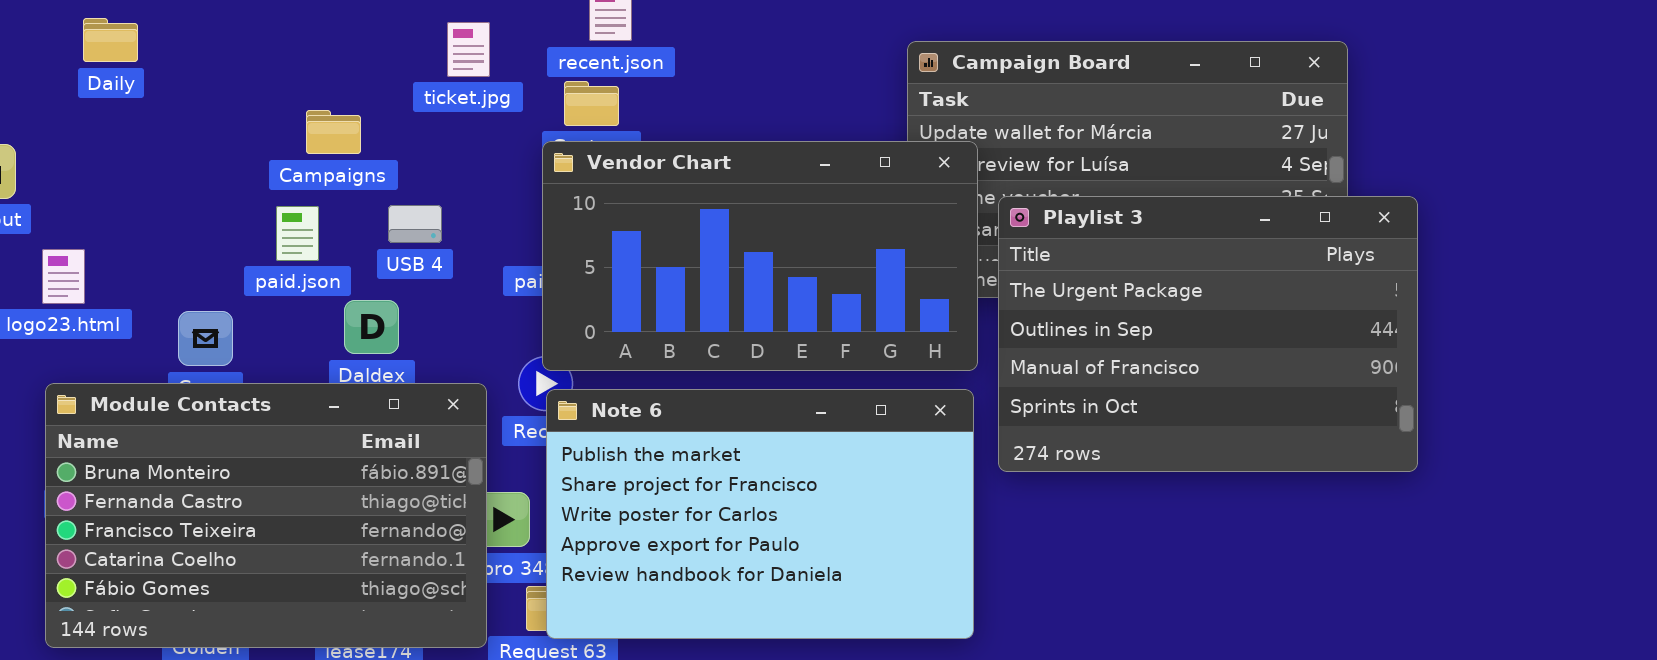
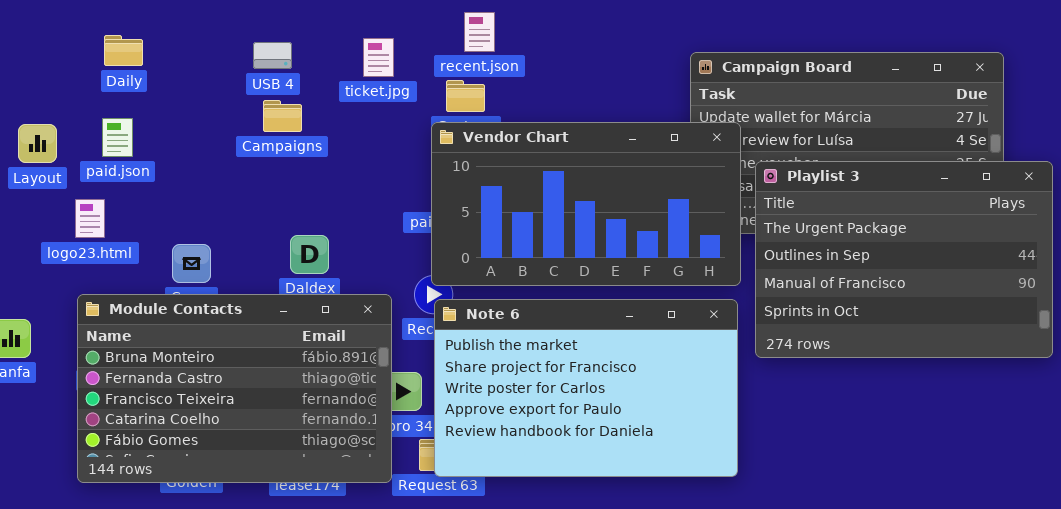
USB 4: [388,205,442,243] -> [253,42,292,69], moved
paid.json: [276,206,319,261] -> [102,118,133,157], moved

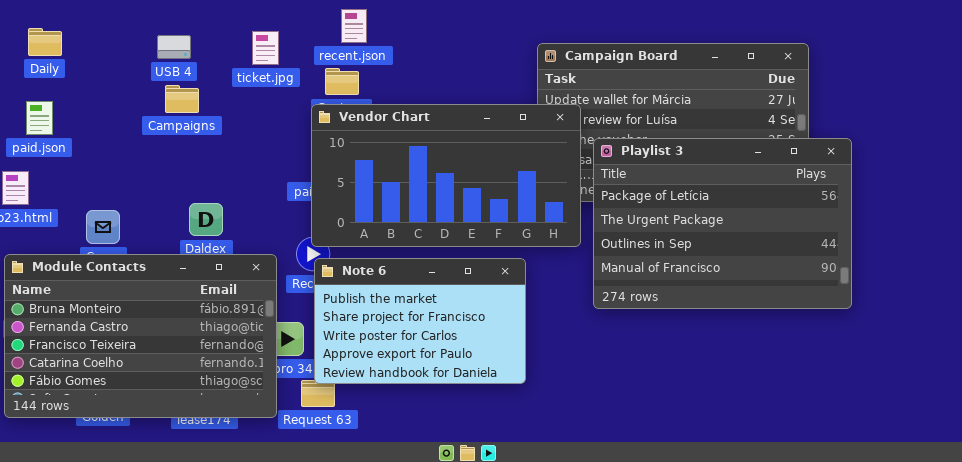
Playlist 3: [755,161,1053,358] -> [593,138,852,309], scrolled up 1 row
Note 6: [434,299,738,477] -> [314,258,526,384], resized

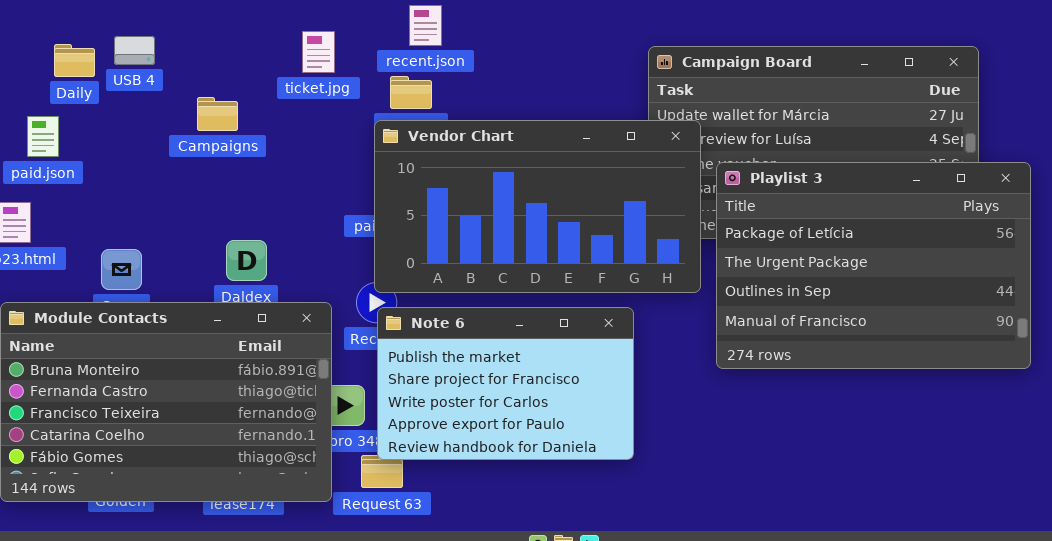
Daily: [28,28,62,56] -> [54,44,95,77], moved
USB 4: [157,35,191,59] -> [114,36,155,65], moved

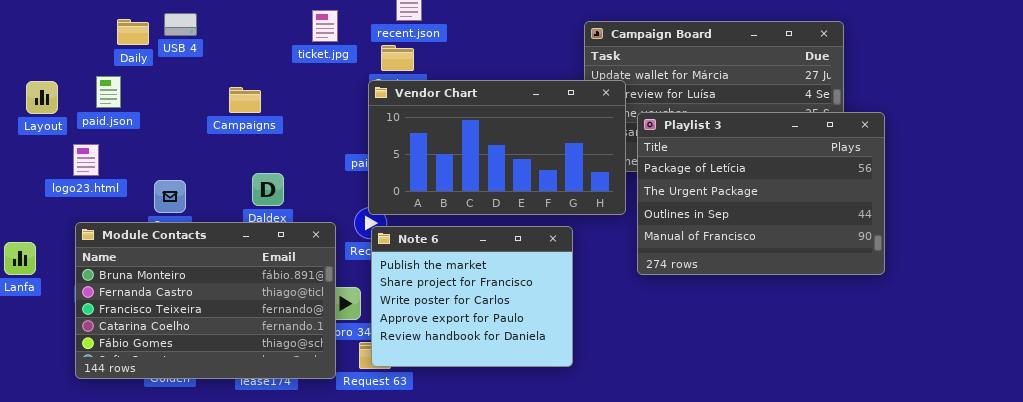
Campaigns: [197,97,238,131] -> [229,87,261,113], moved
Note 6: [377,307,634,460] -> [371,226,573,367], resized

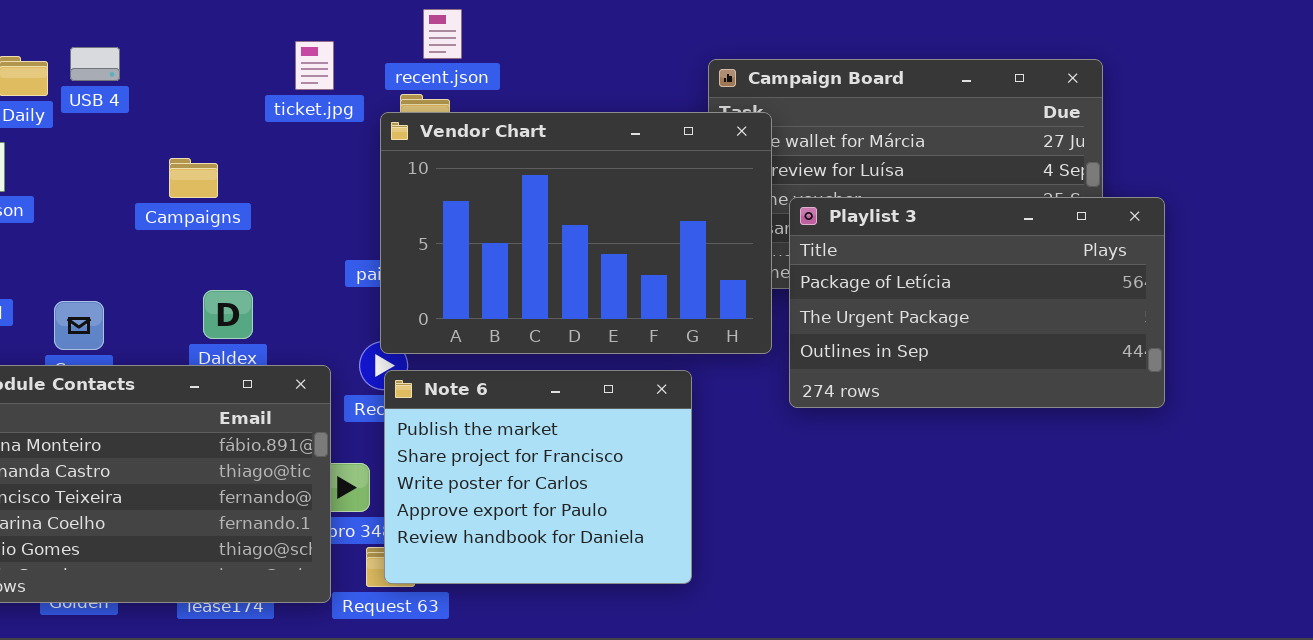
Vendor Chart: [368,80,626,215] -> [380,112,772,354], resized
Playlist 3: [637,112,885,275] -> [789,197,1165,408], resized

